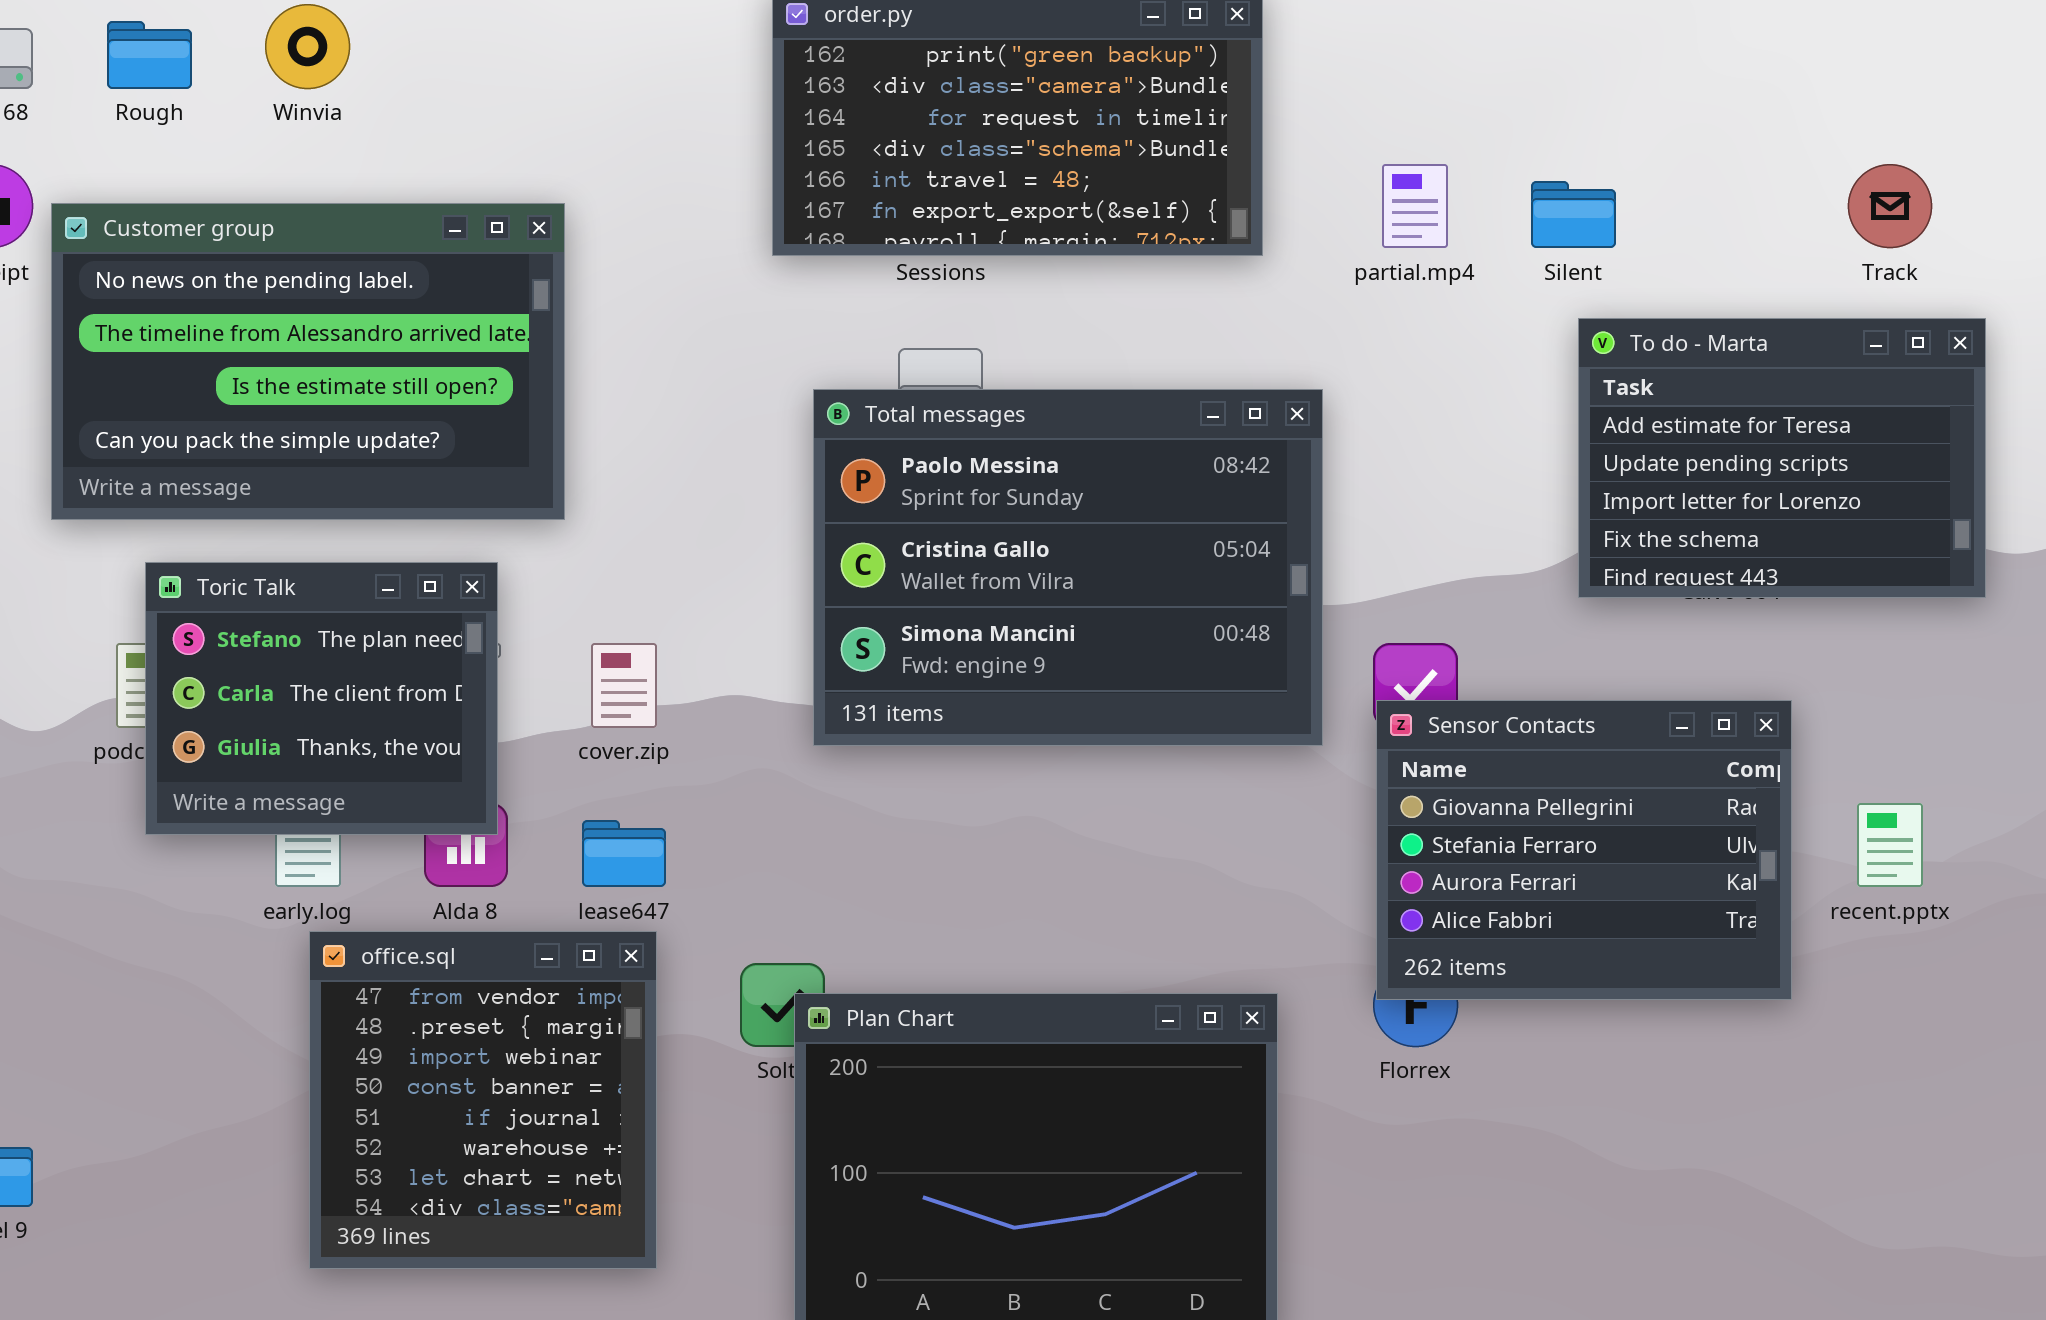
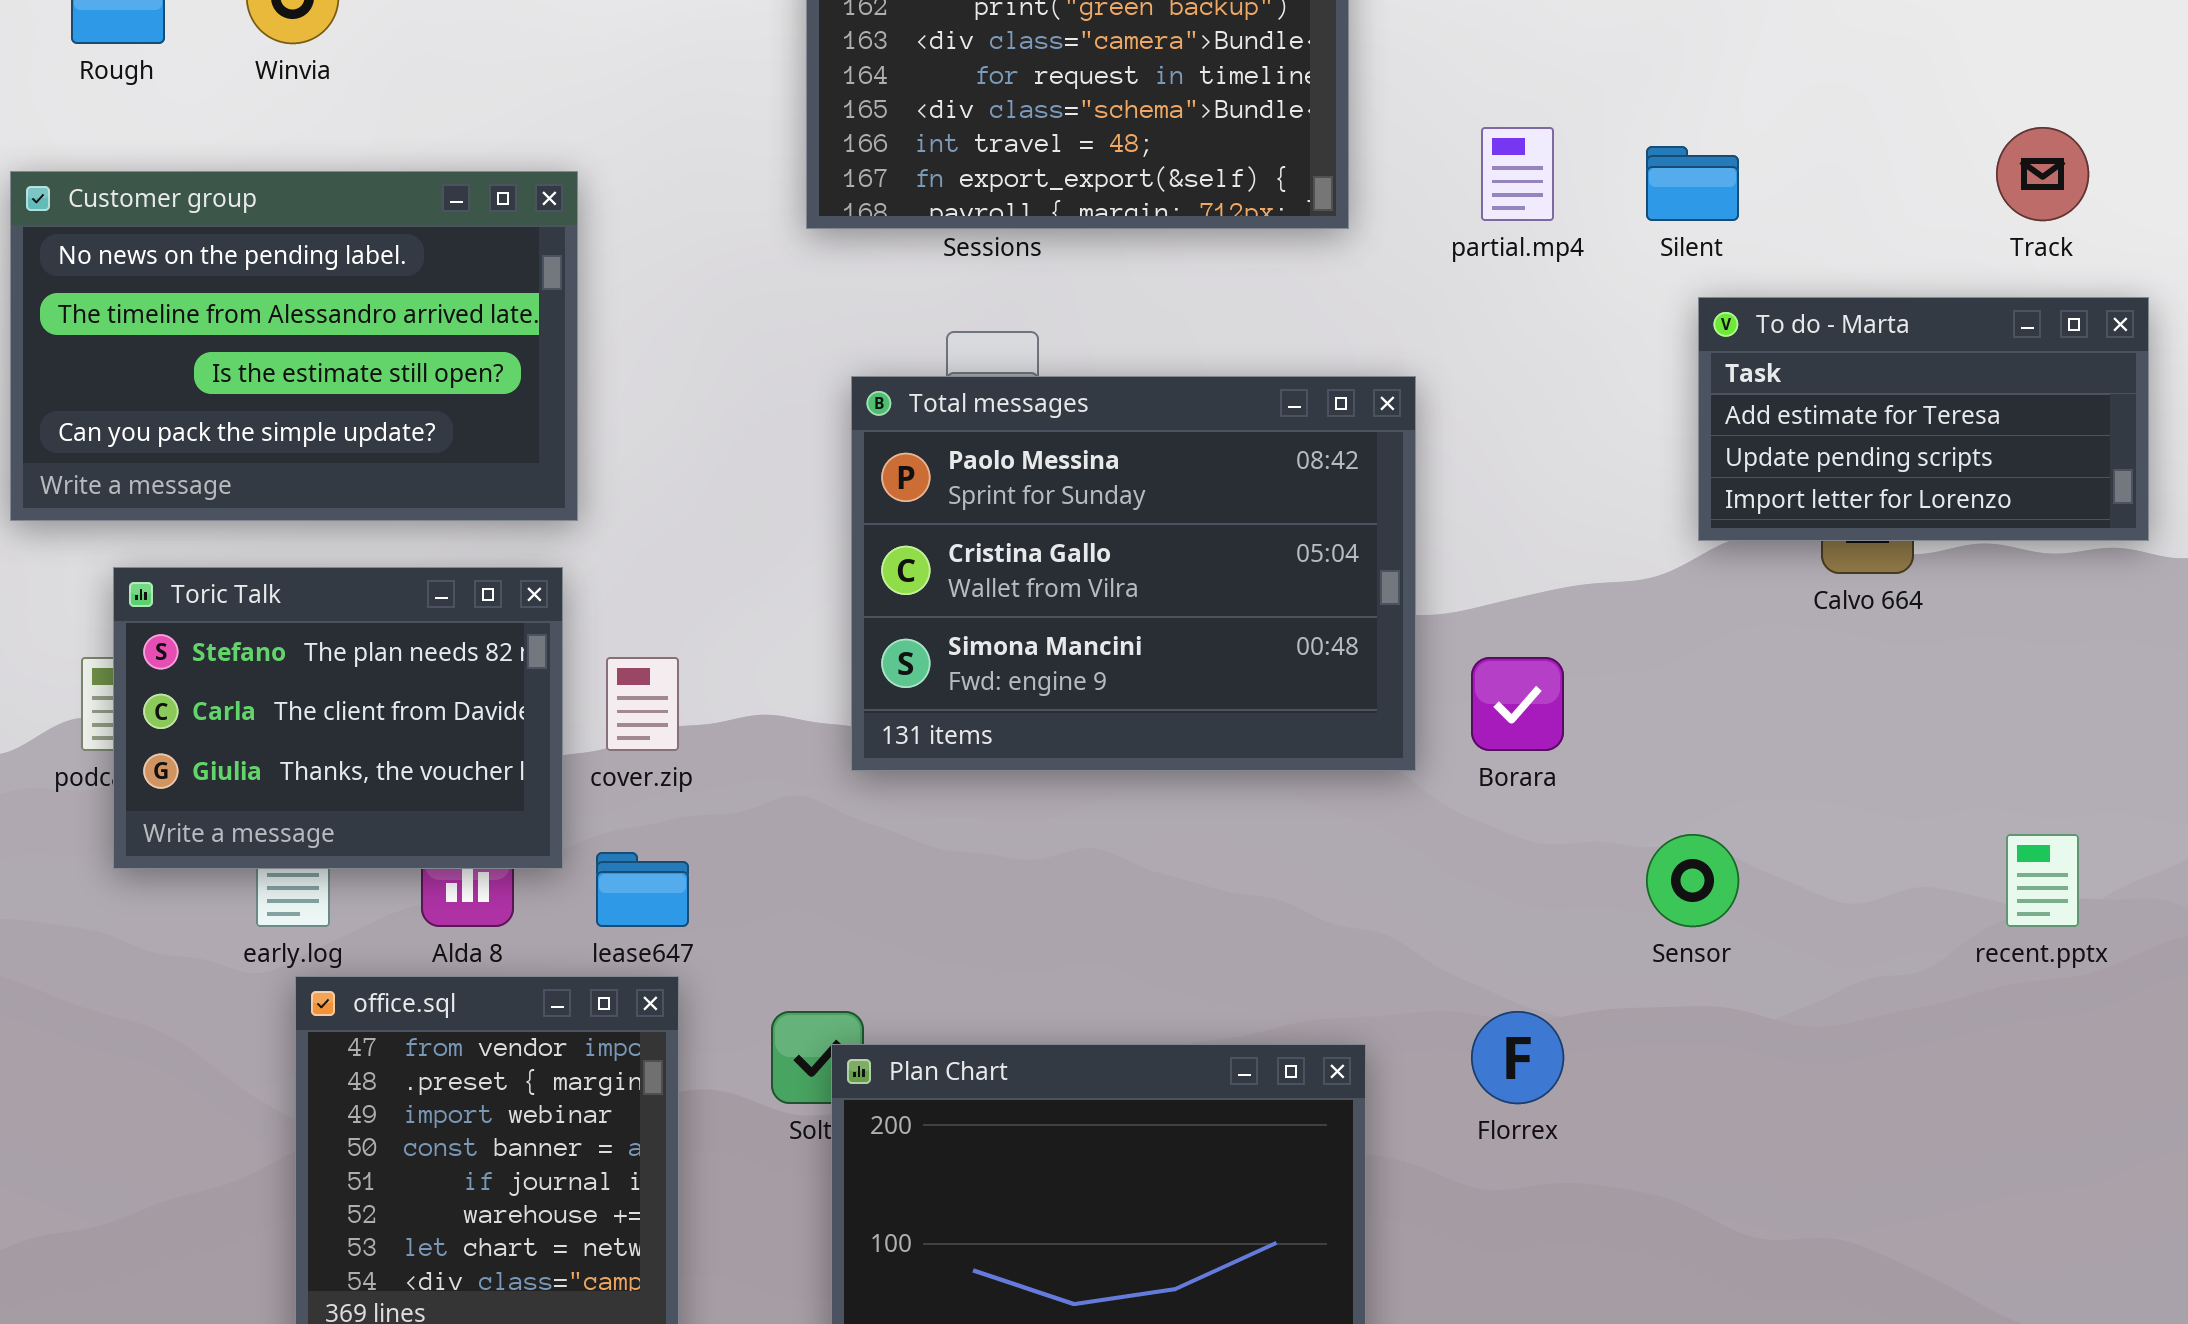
To do - Marta: [1578,318,1986,598] -> [1698,297,2149,541], resized
Toric Talk: [145,562,498,835] -> [113,567,563,869], resized
Sensor Contacts: [1376,700,1792,1000] -> none, closed

